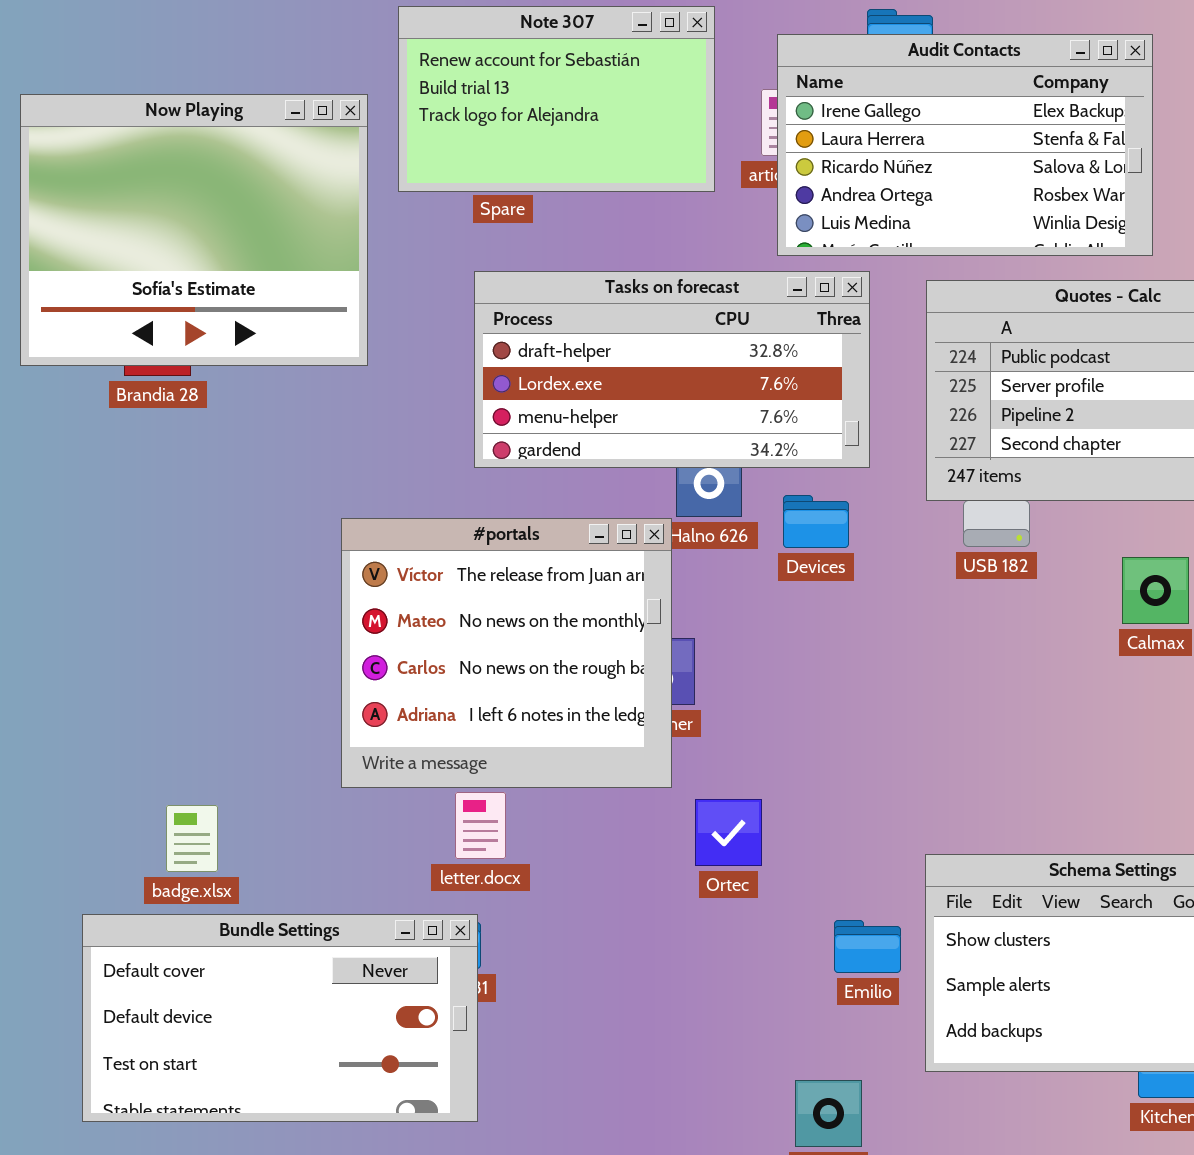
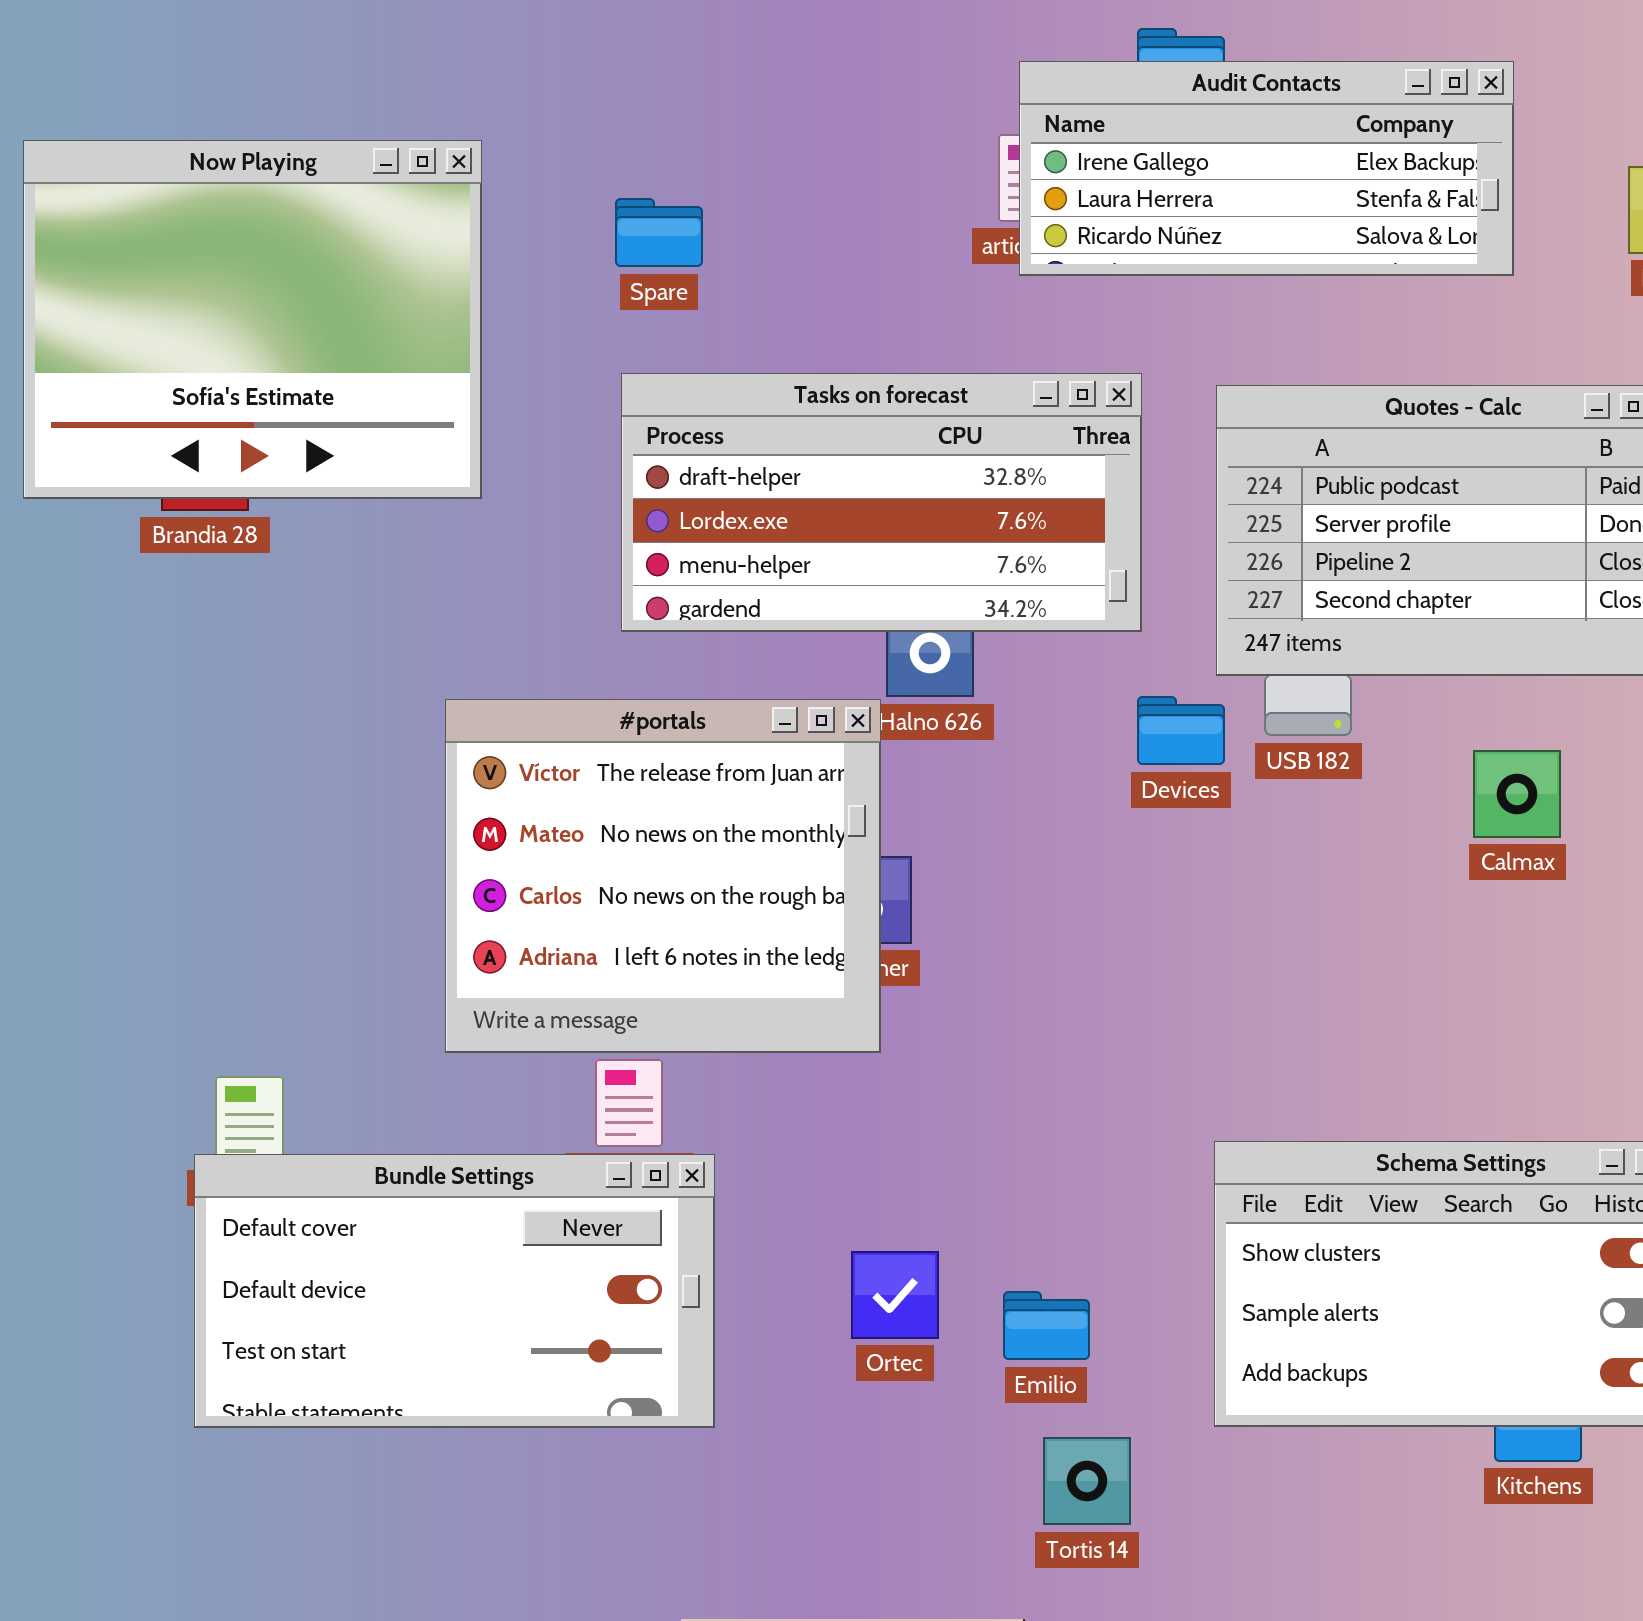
Note 307: [398,6,715,192] -> none, closed
Audit Contacts: [777,34,1153,256] -> [1019,61,1514,276], resized
Devices: [783,495,849,548] -> [1137,696,1225,765], moved
Ortec: [695,799,762,866] -> [851,1251,939,1339], moved
Bundle Settings: [82,914,478,1122] -> [194,1154,715,1428], moved
Emilio: [834,920,901,973] -> [1003,1291,1090,1360], moved

